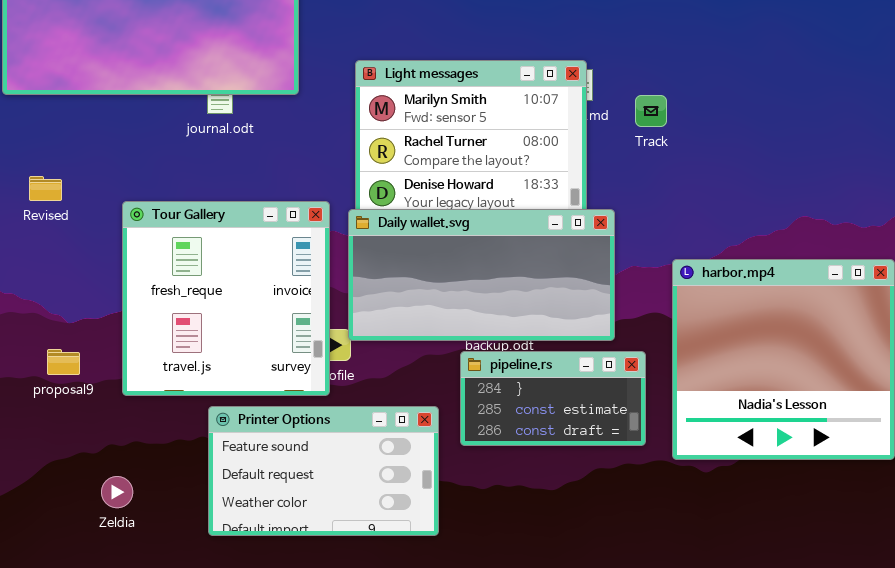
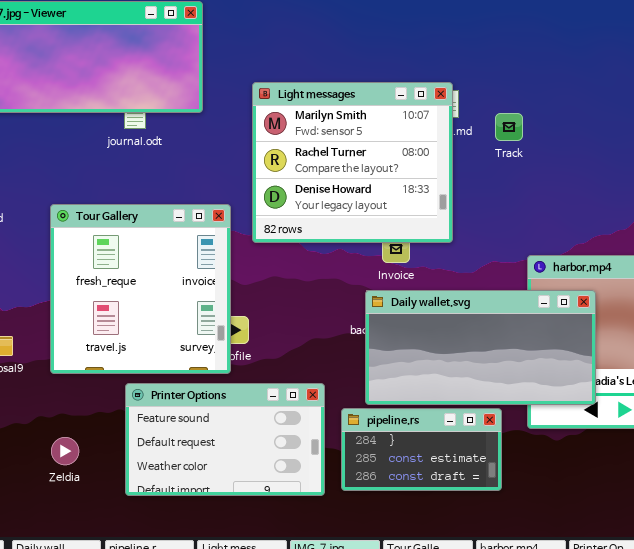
Daily wallet.svg: [348,209,615,341] -> [365,290,596,405], moved
pipeline.rs: [460,351,646,446] -> [341,408,502,491], moved
Zeldia: [101,476,133,508] -> [51,437,79,465], moved

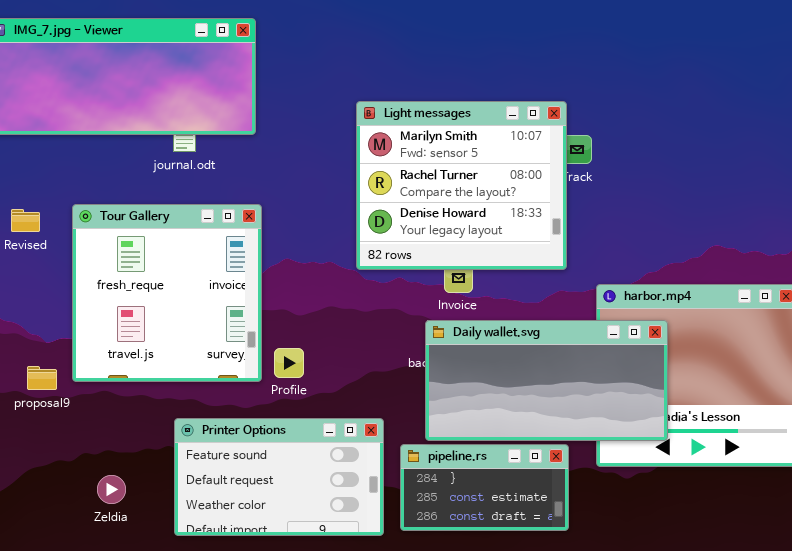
Light messages: [252,82,453,243] -> [356,101,567,270], moved
Tour Gallery: [50,204,231,374] -> [72,204,262,382], moved

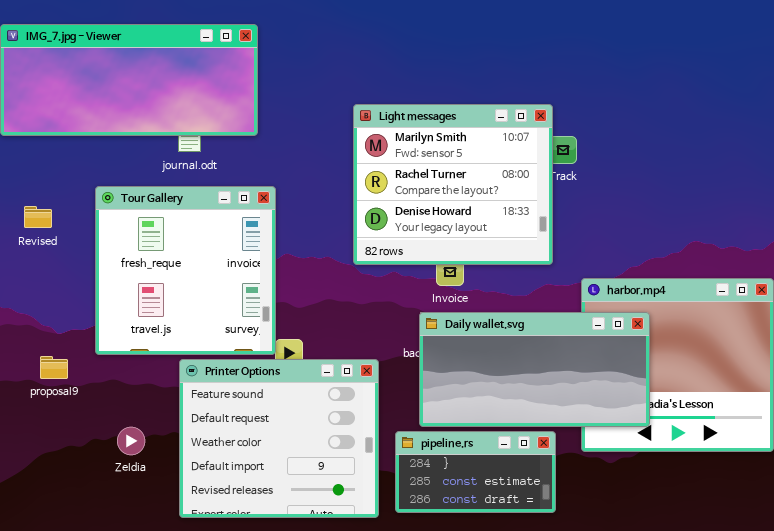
Tour Gallery: [72,204,262,382] -> [95,186,276,355], moved
Printer Options: [174,418,384,536] -> [179,359,379,518], resized
Zeldia: [97,475,126,504] -> [117,427,145,455], moved

